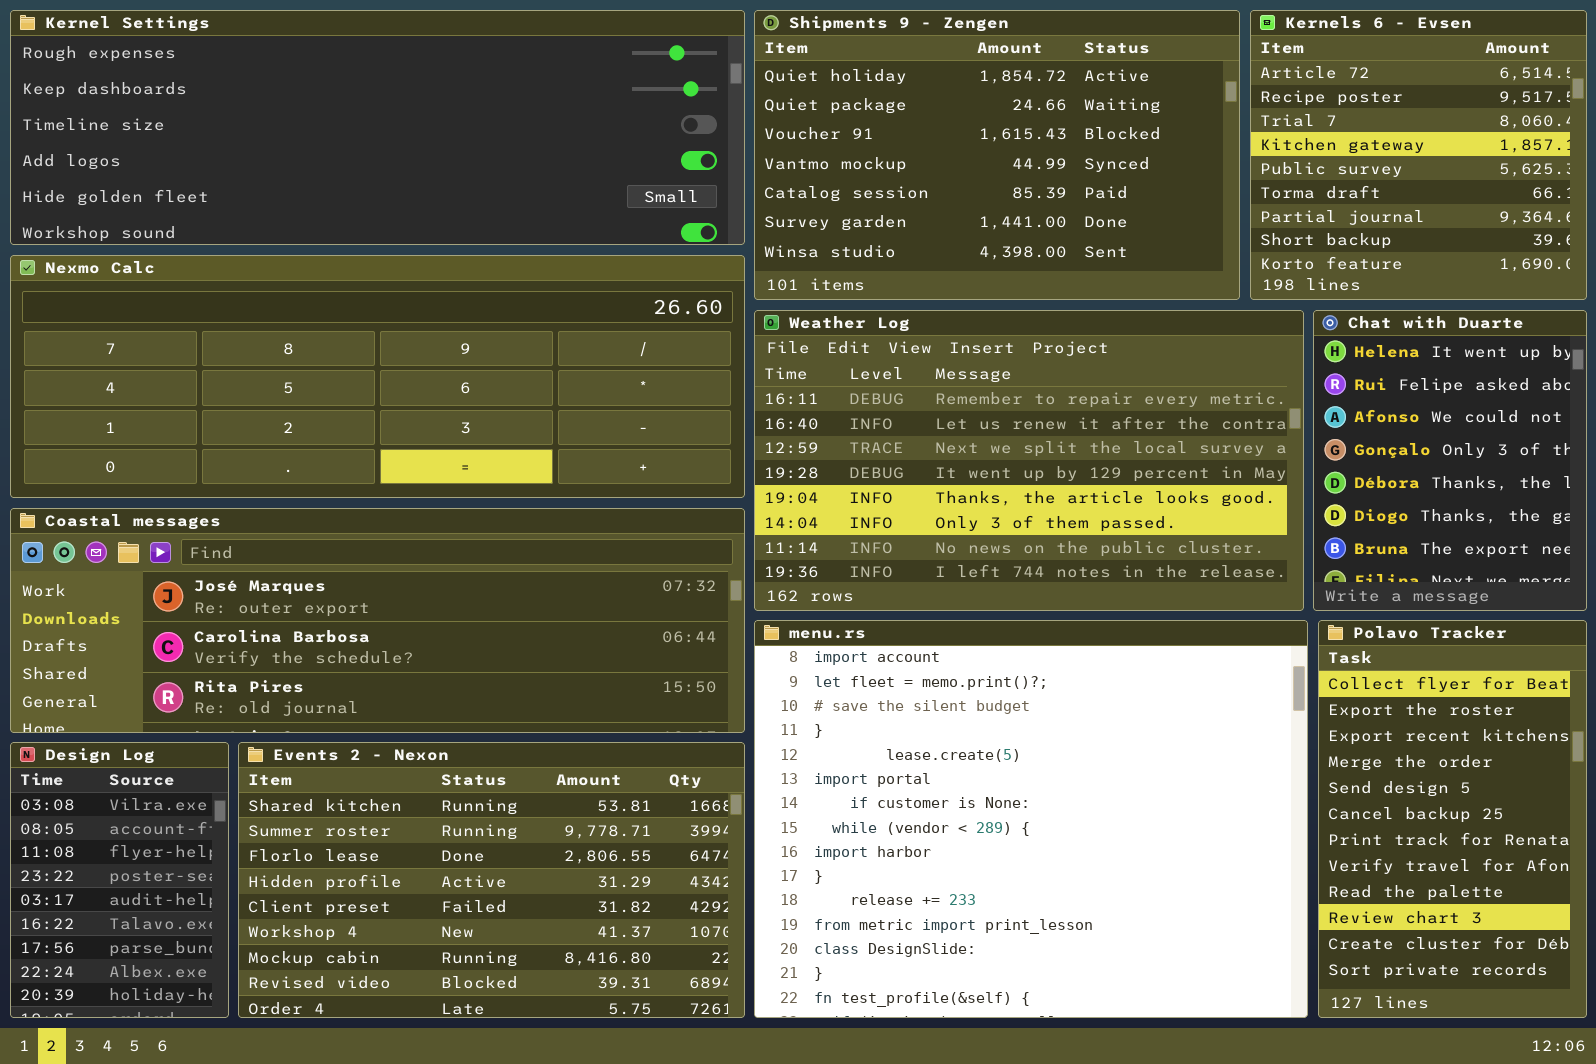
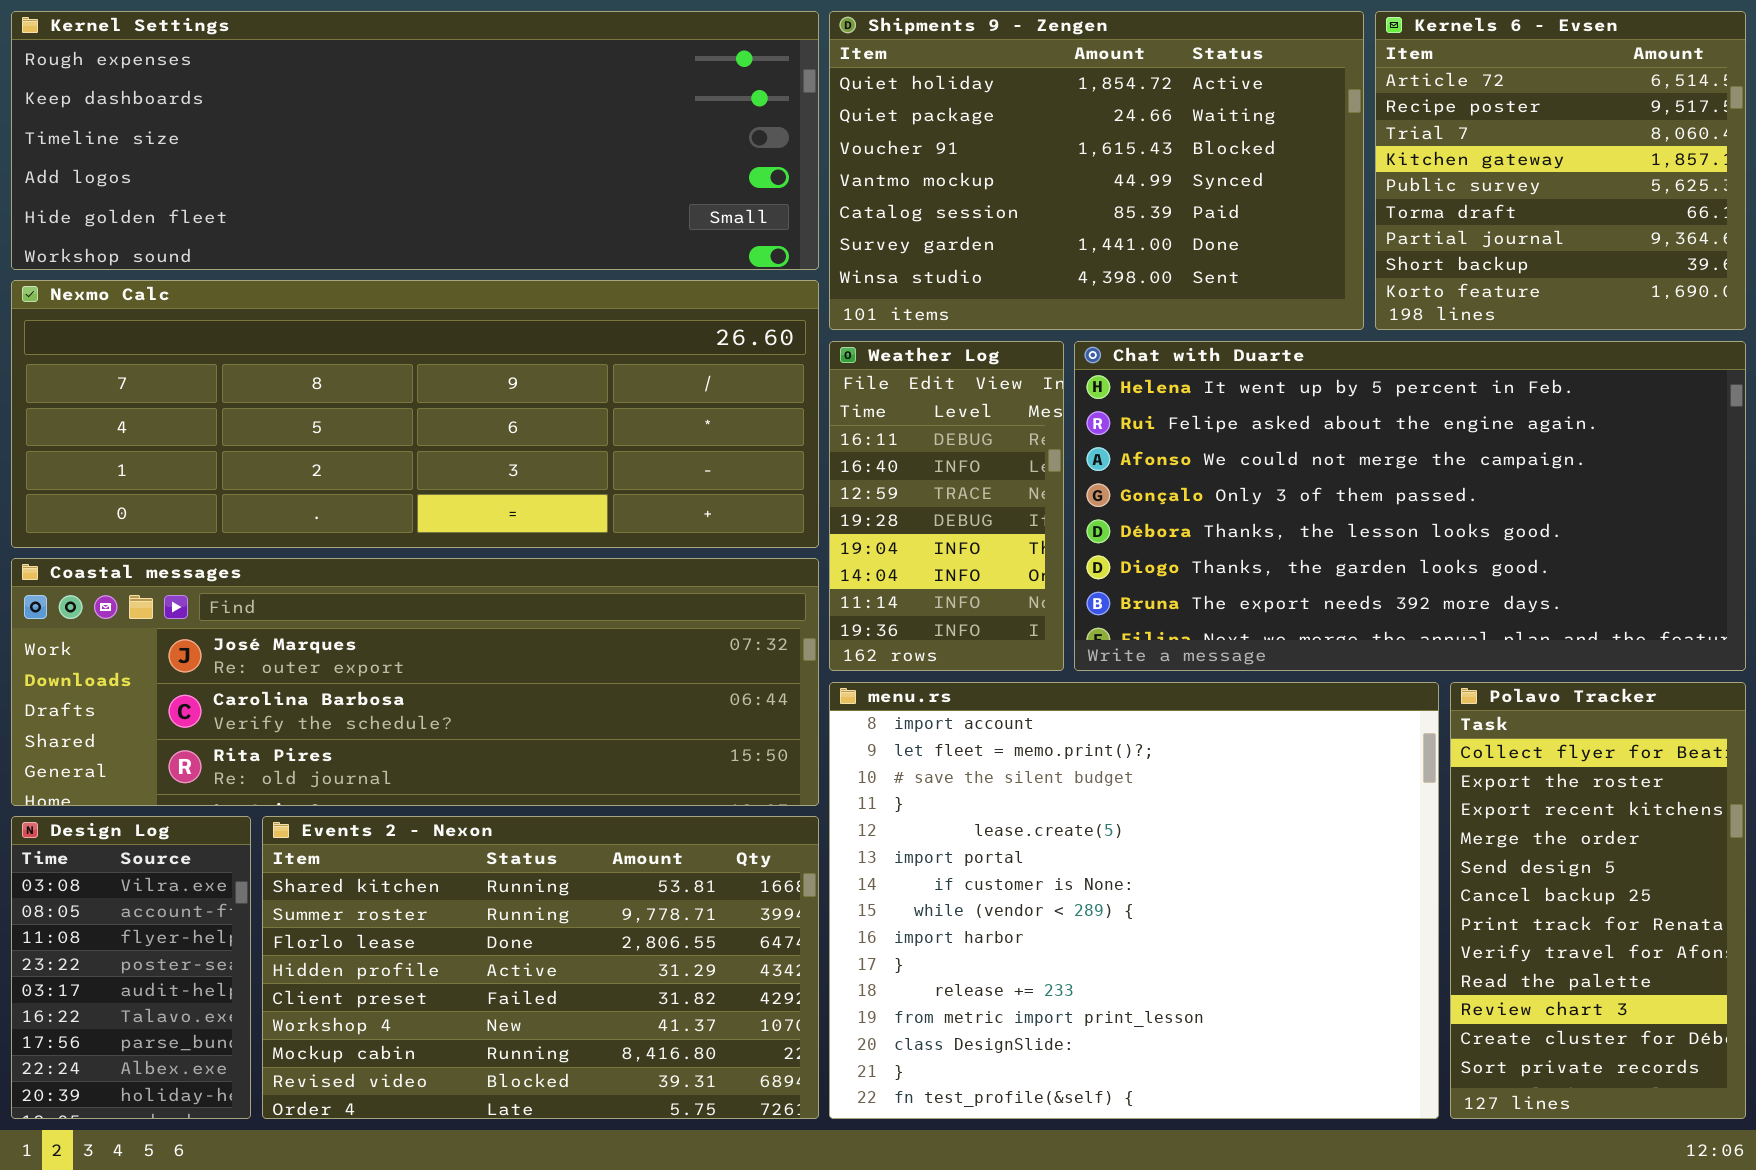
Weather Log: [754,310,1304,611] -> [829,341,1064,671], resized
Chat with Duarte: [1313,310,1587,611] -> [1074,341,1746,671], resized

